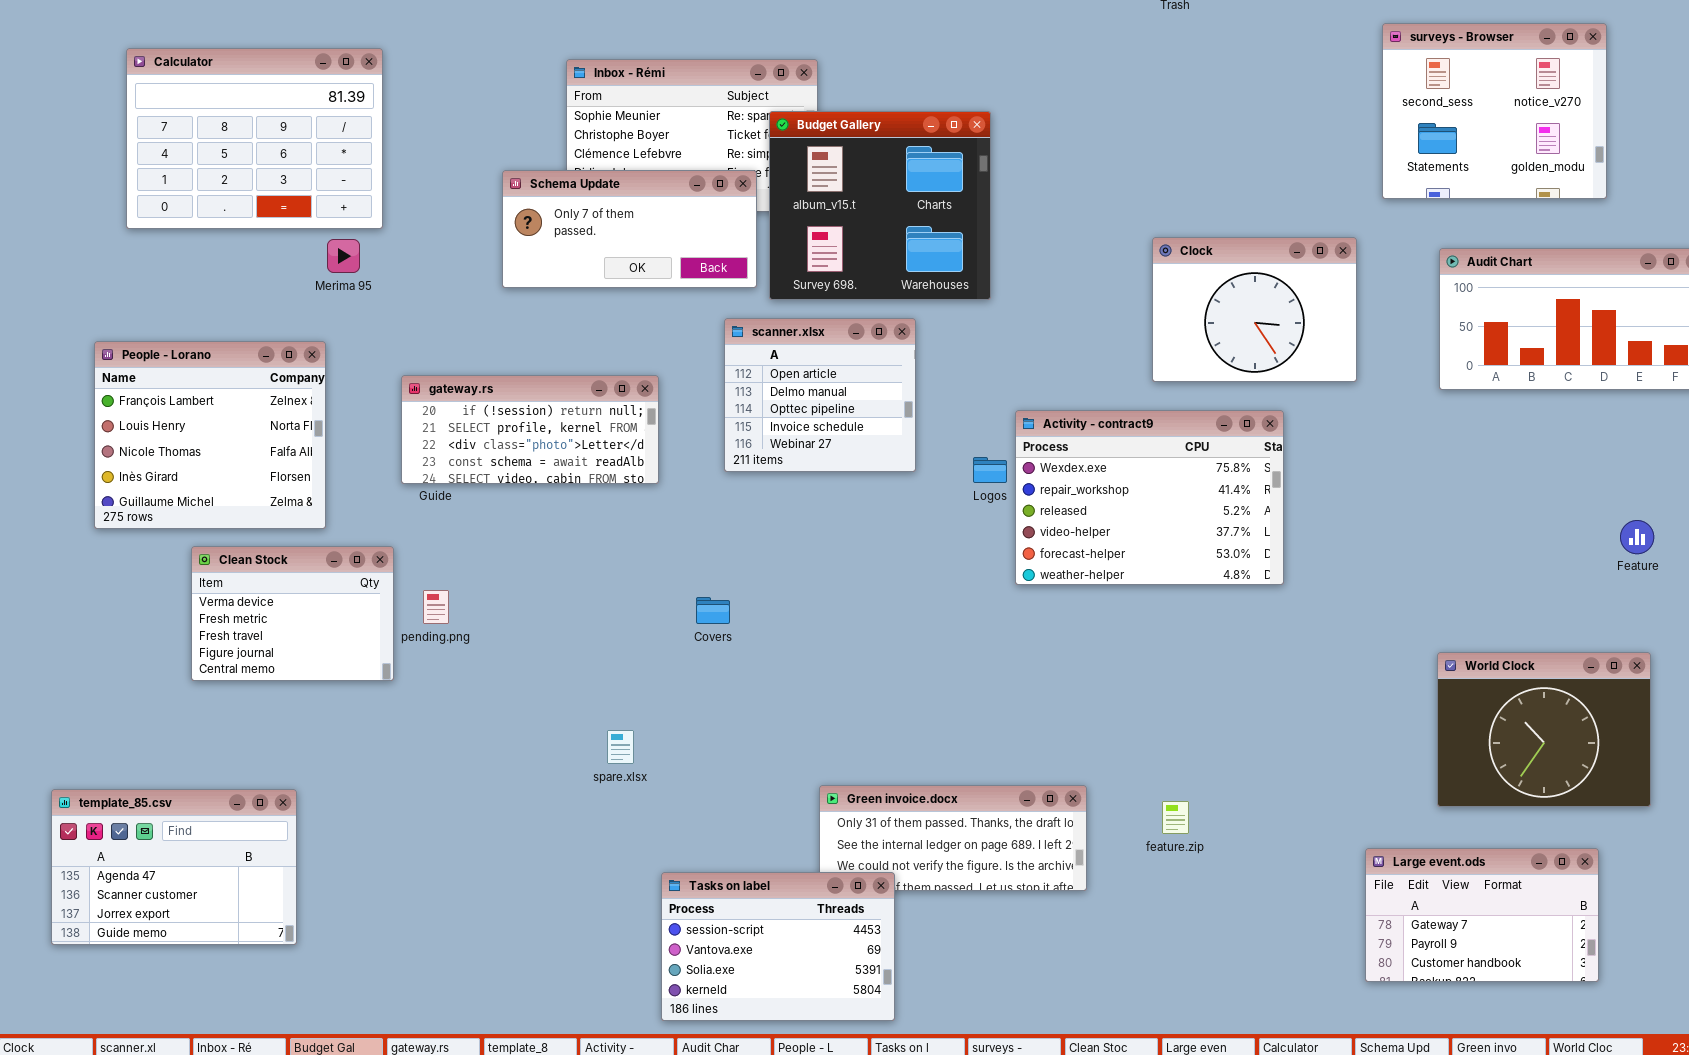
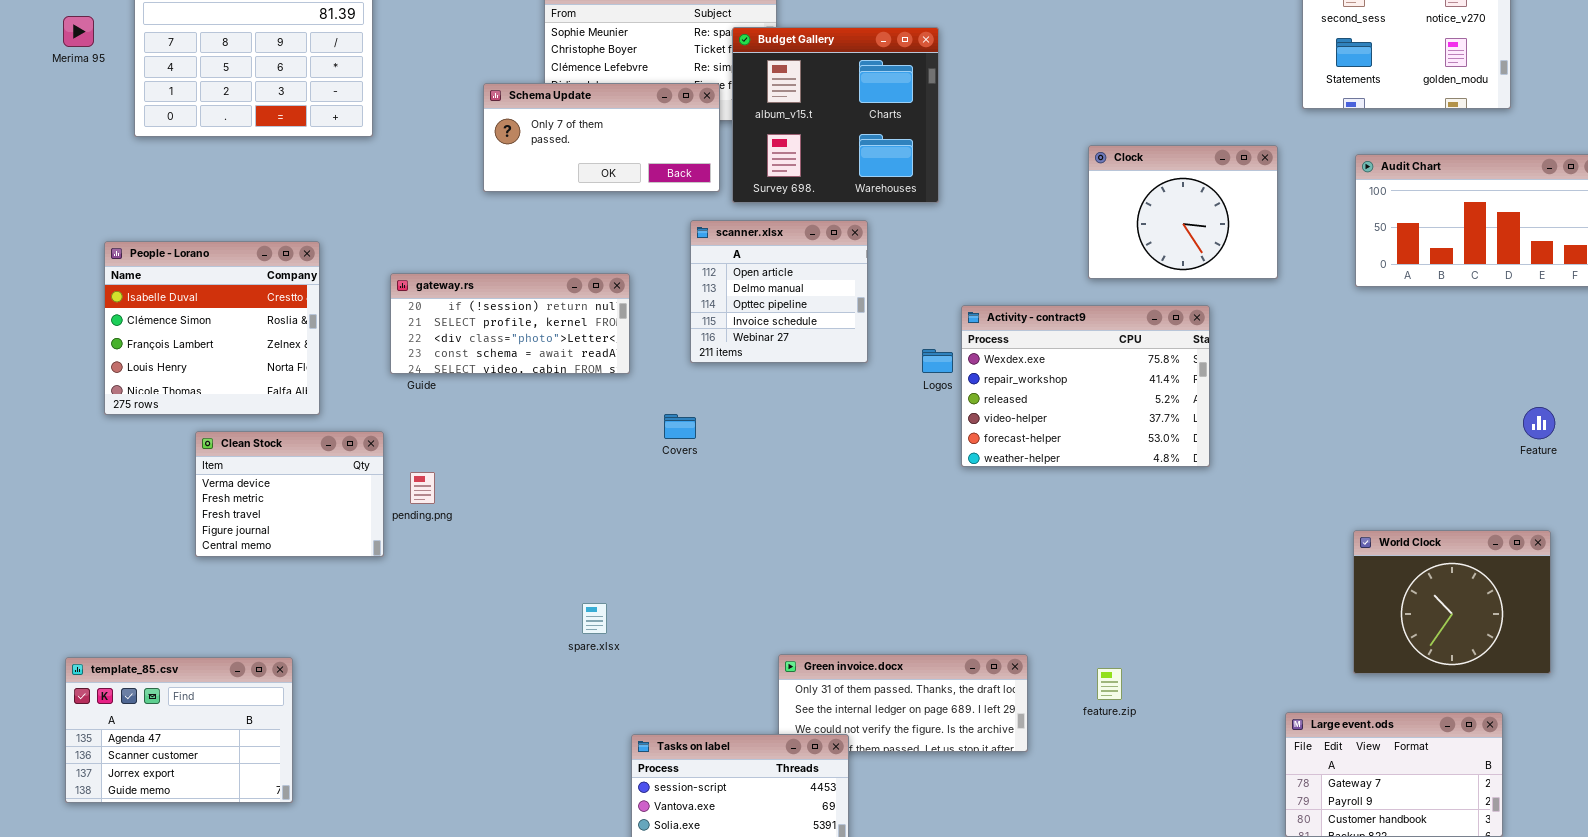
Merima 95: [327,239,360,273] -> [63,16,94,47], moved
People - Lorano: [94,341,326,529] -> [104,241,320,415], scrolled up 2 rows
Covers: [696,597,730,624] -> [664,414,696,439], moved

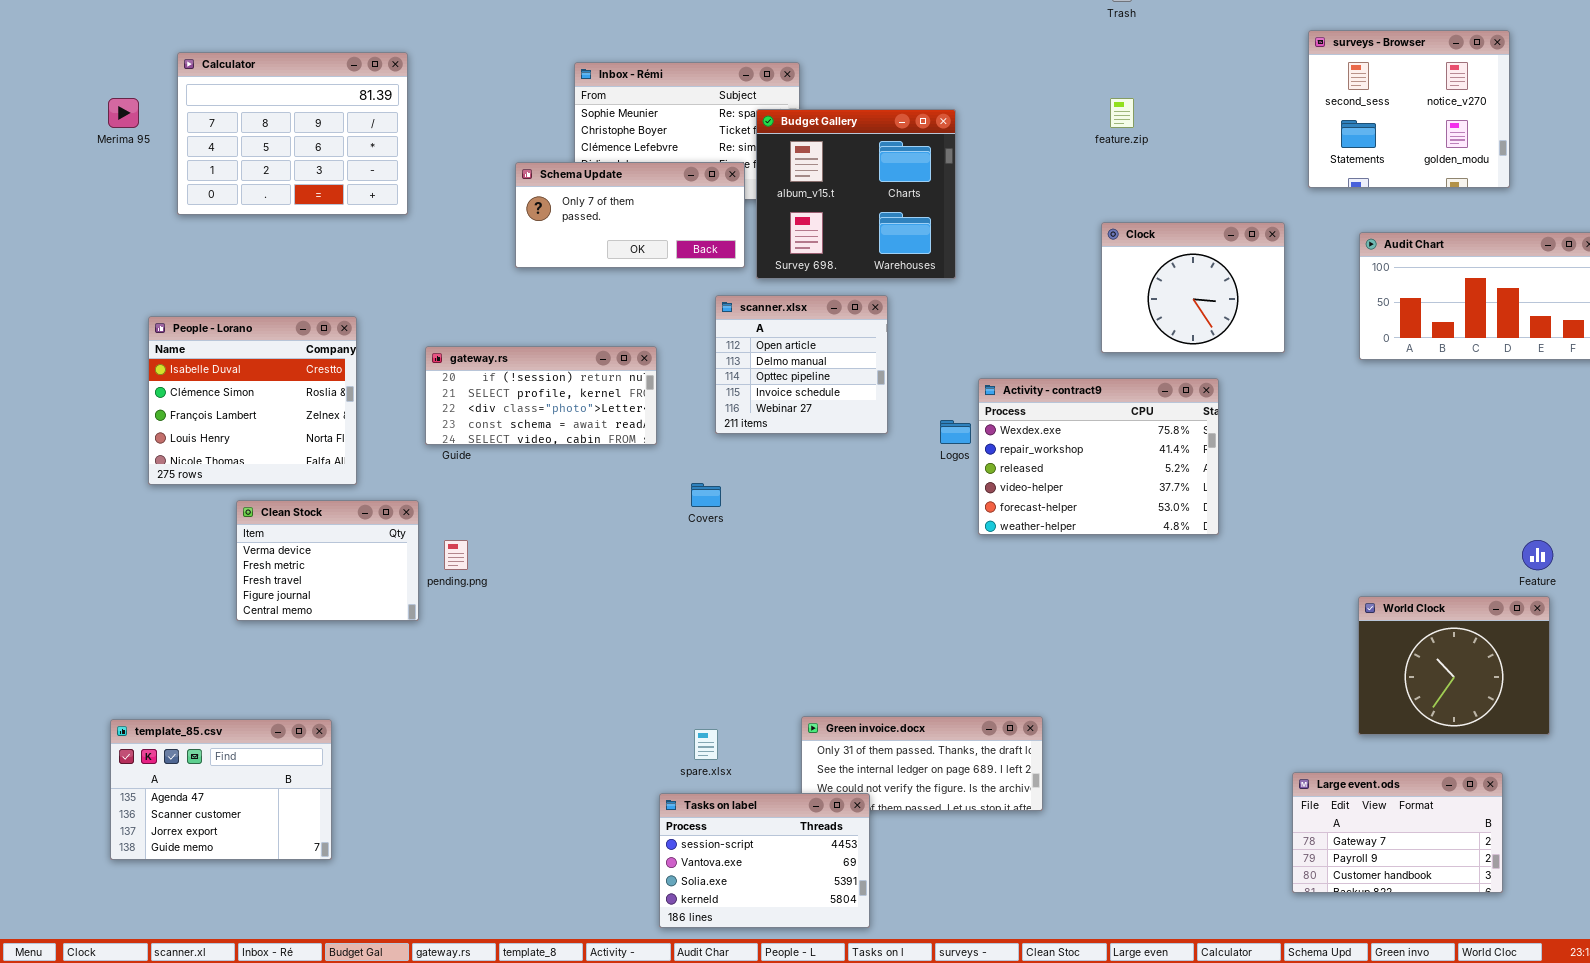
Feature: [1523,407,1555,439] -> [1522,540,1553,570], moved
spare.xlsx: [582,603,607,634] -> [694,729,718,760], moved
feature.zip: [1097,668,1122,700] -> [1110,98,1134,128], moved

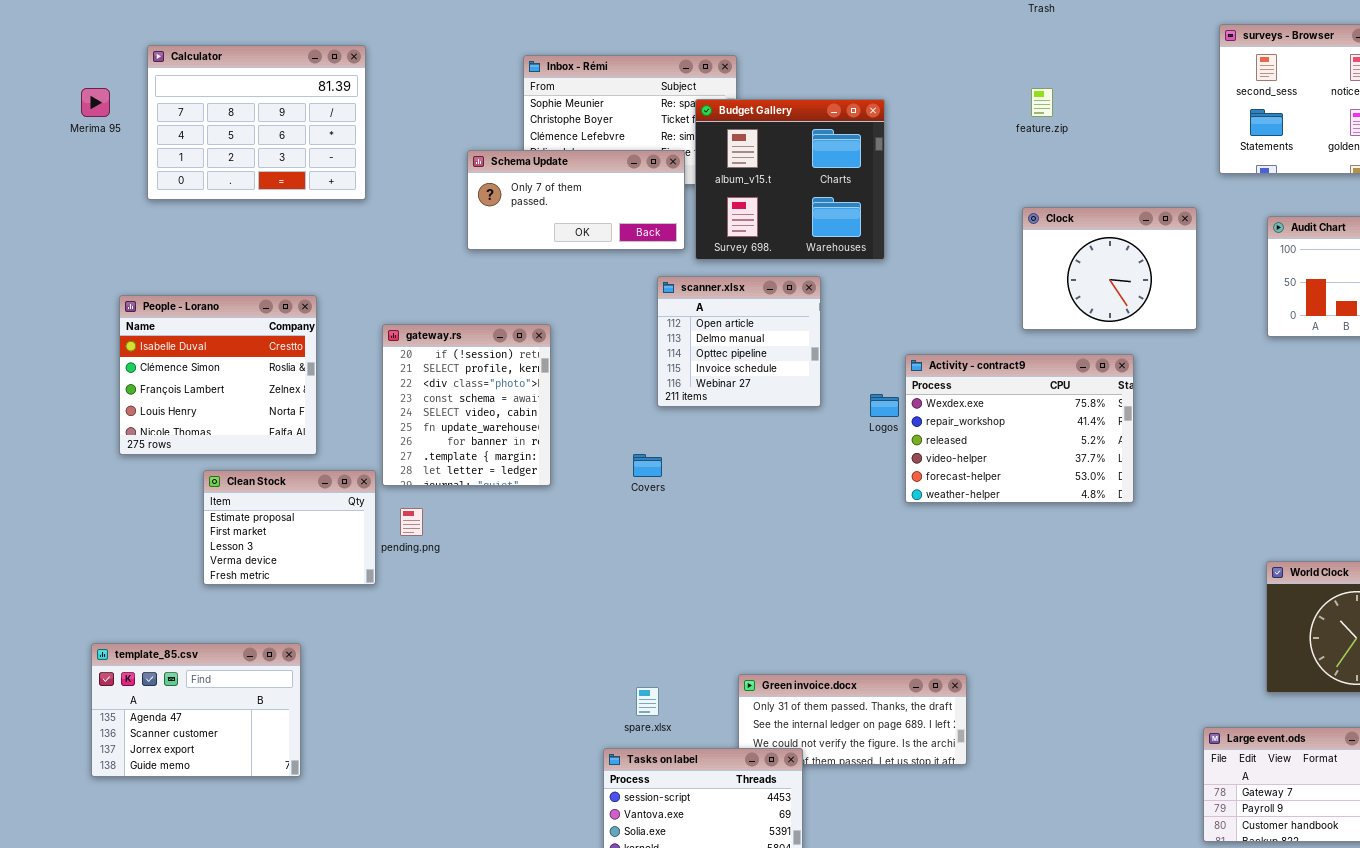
gateway.rs: [425,346,657,445] -> [382,324,551,486], resized
Clean Stock: [236,500,419,621] -> [203,470,376,585], scrolled up 3 rows
template_85.csv: [110,719,332,860] -> [91,643,301,777], moved

